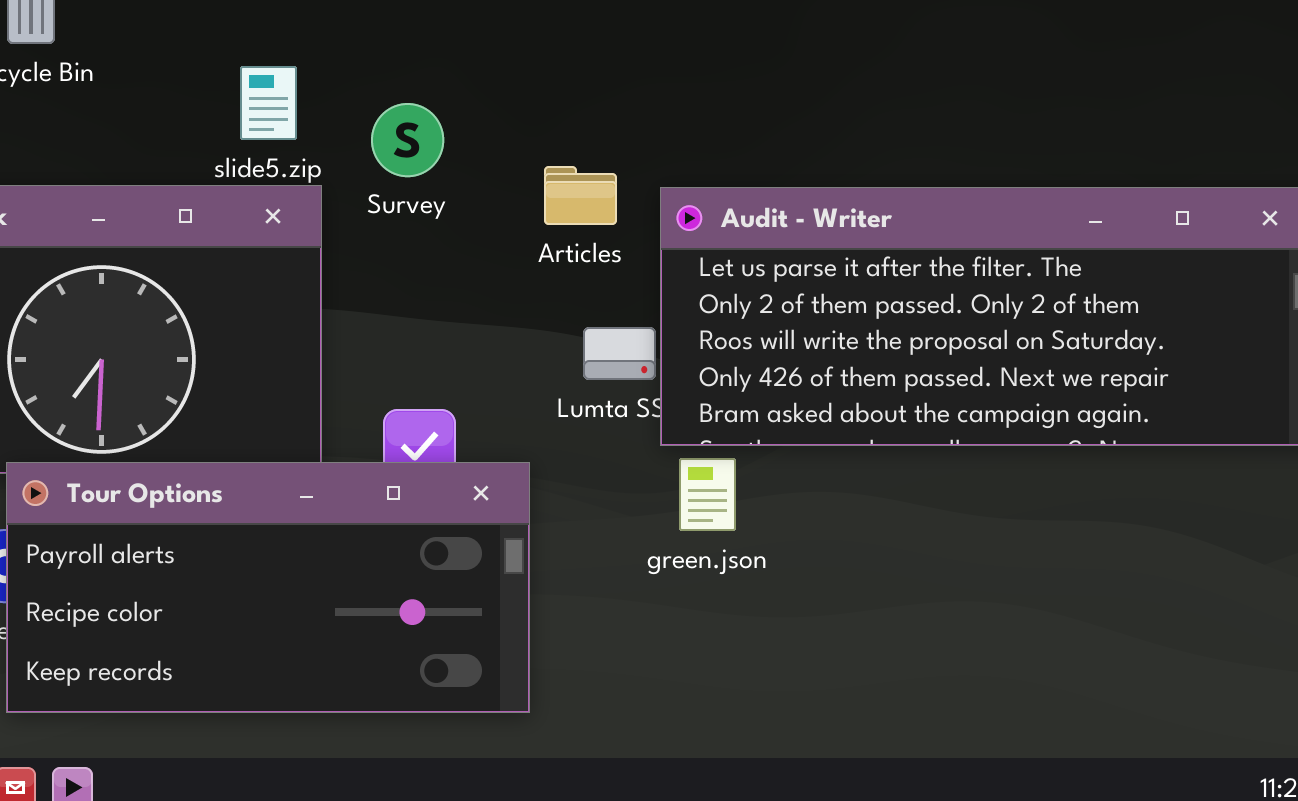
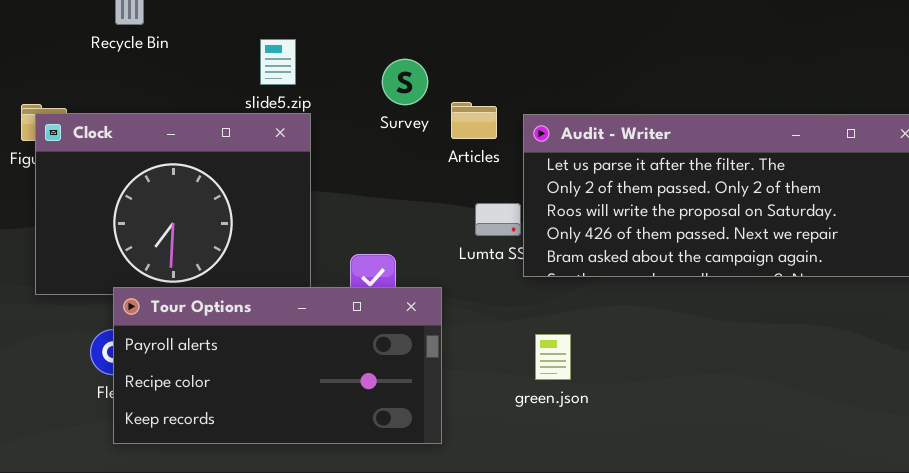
Survey: [371,103,444,177] -> [382,59,428,105], moved
green.json: [679,458,736,531] -> [535,334,571,380], moved

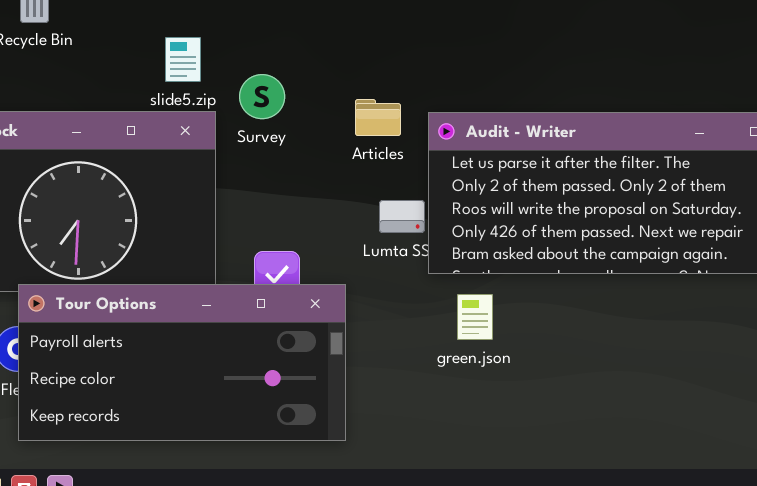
Survey: [382,59,428,105] -> [239,74,285,119], moved
green.json: [535,334,571,380] -> [457,294,493,340], moved

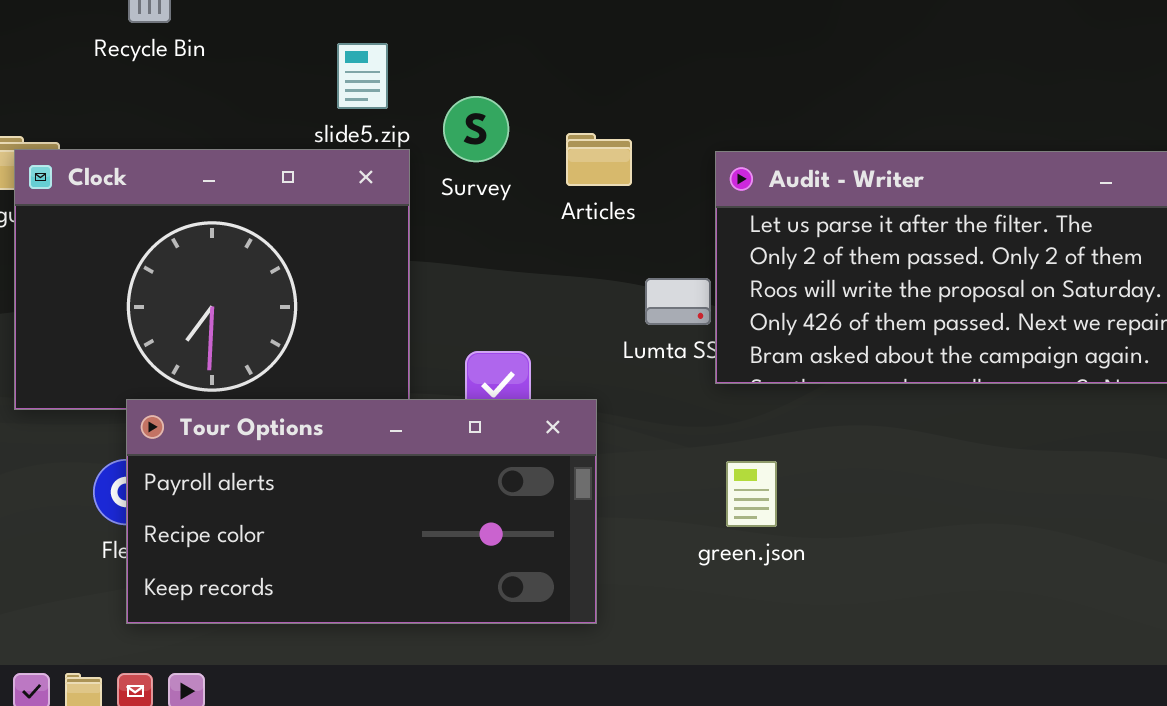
Articles: [355,99,401,136] -> [566,133,632,186], moved
green.json: [457,294,493,340] -> [726,461,777,527], moved

